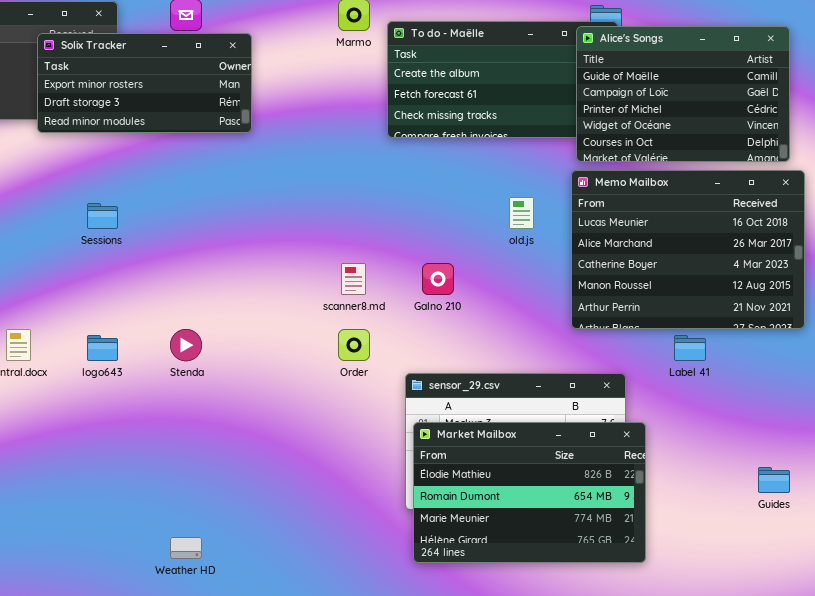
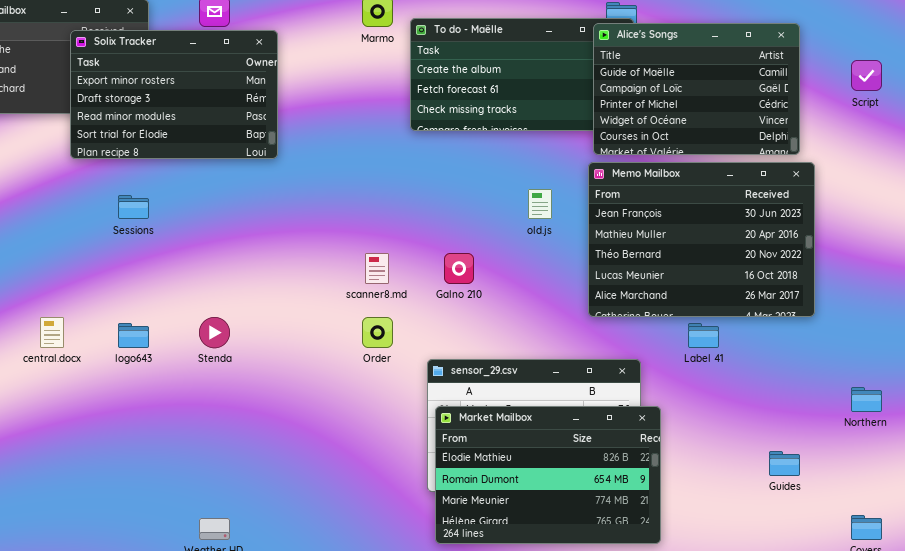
Solix Tracker: [37,33,252,133] -> [70,30,278,159], resized
Memo Mailbox: [571,170,805,329] -> [588,162,815,317], scrolled up 3 rows

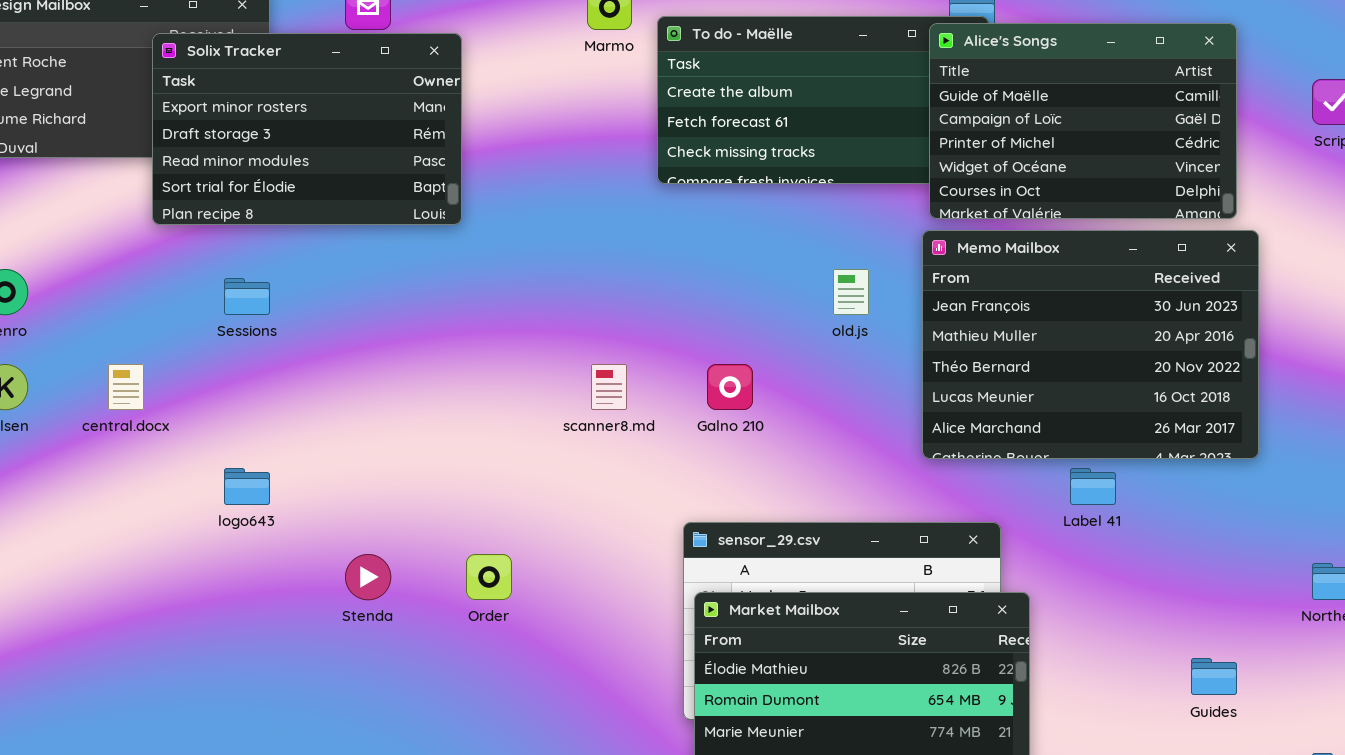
central.docx: [40,317,64,348] -> [108,364,144,410], moved
Stenda: [199,317,230,348] -> [345,554,391,600], moved
Order: [362,317,393,348] -> [466,554,512,600], moved

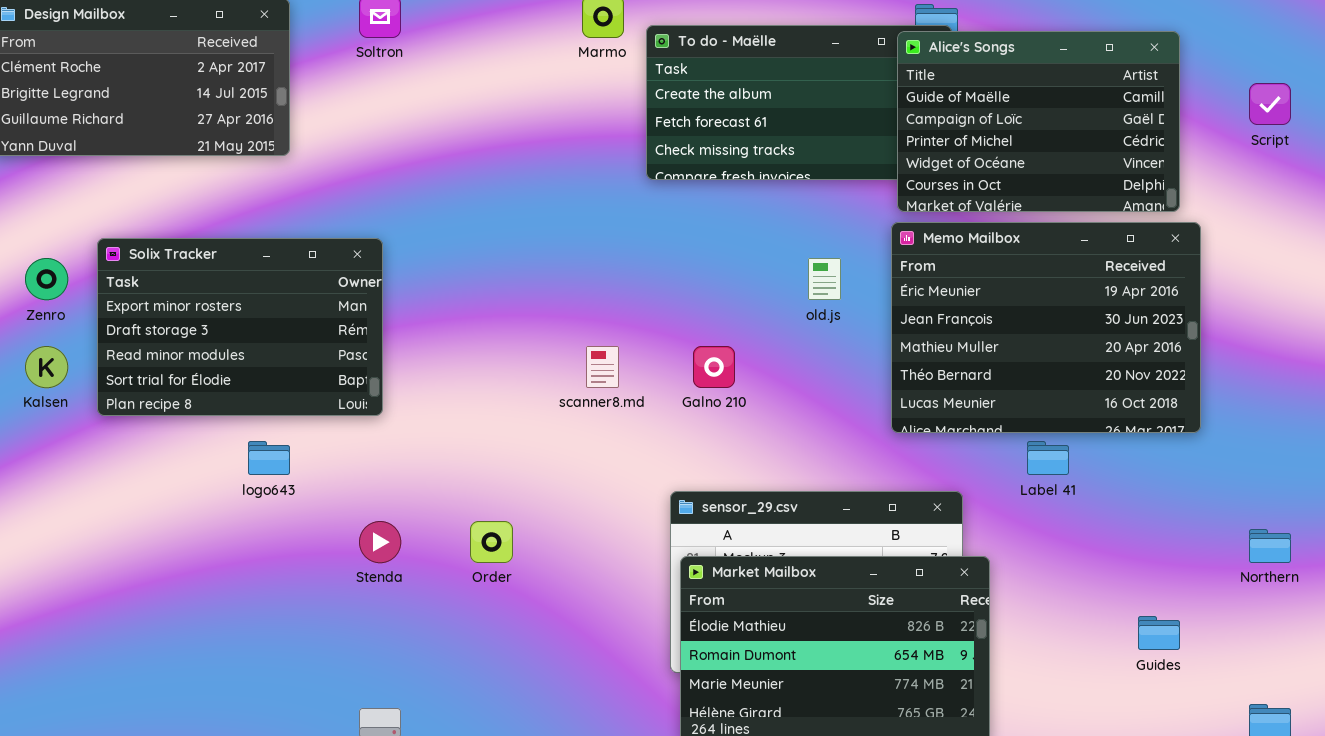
Solix Tracker: [152,33,462,225] -> [97,238,383,416], moved
Memo Mailbox: [922,230,1259,459] -> [891,222,1201,433], scrolled up 1 row

